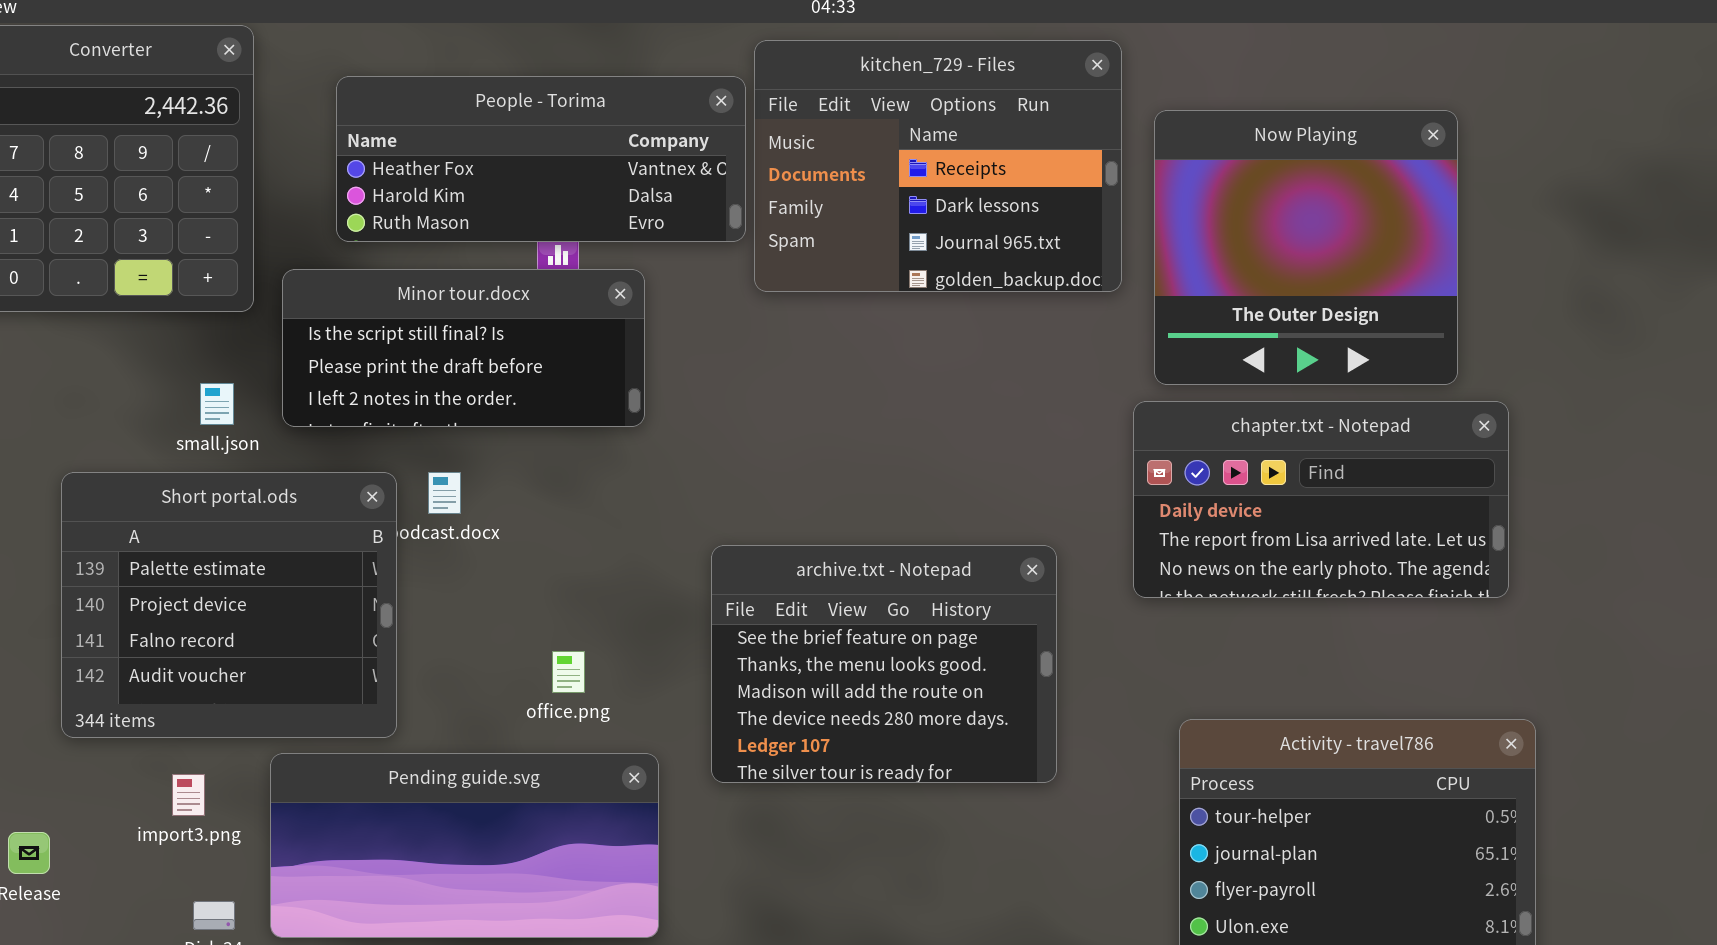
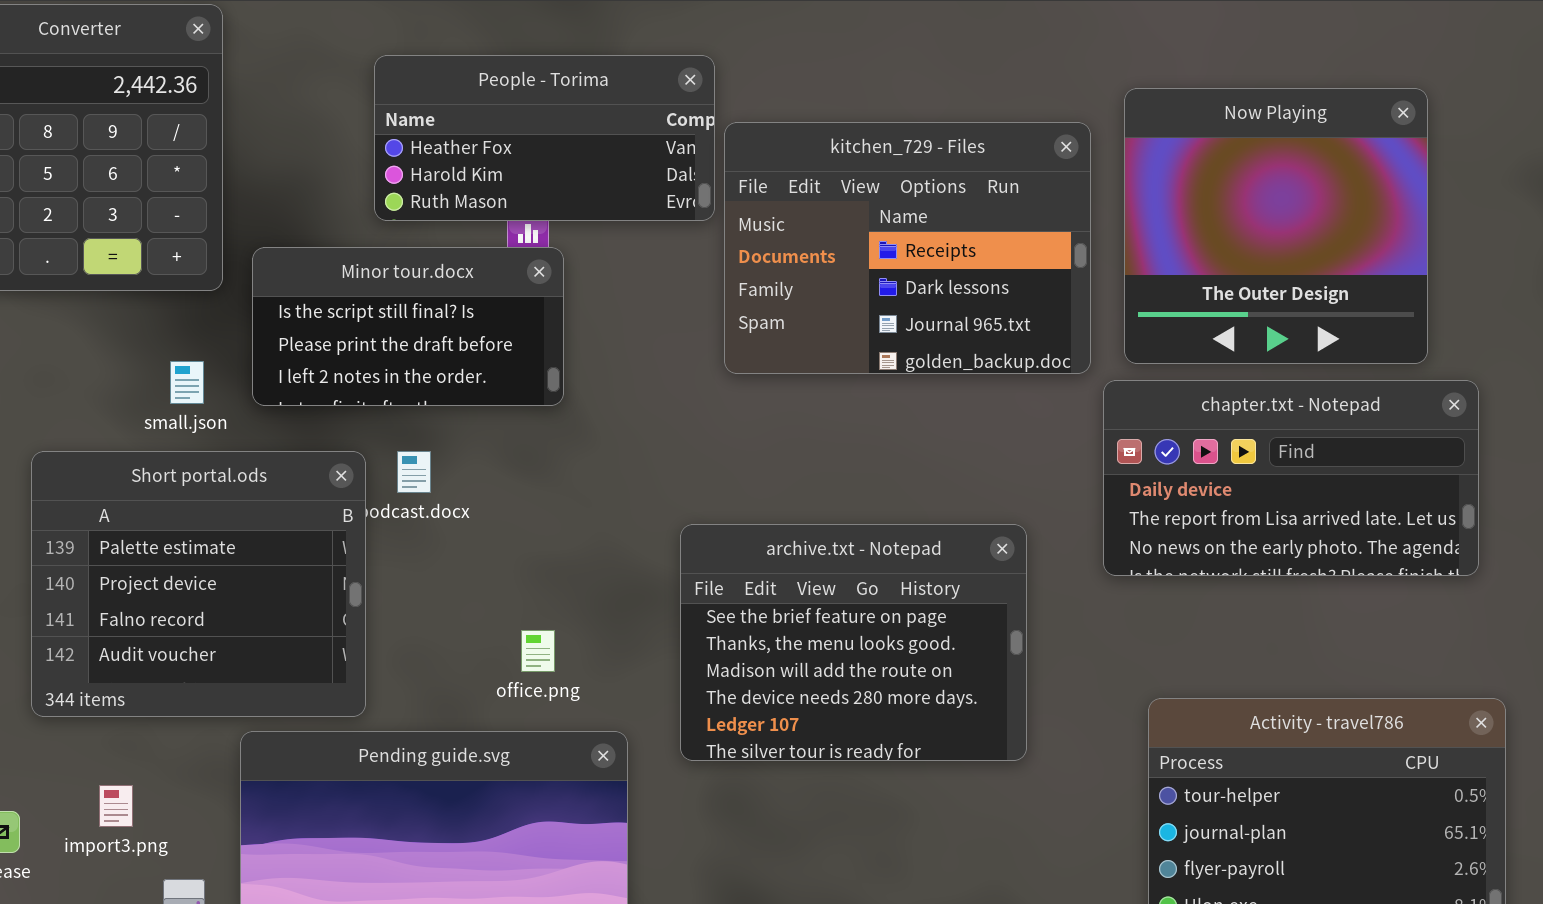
kitchen_729 - Files: [754,40,1122,292] -> [724,122,1091,374], moved
People - Torima: [336,76,746,242] -> [374,55,715,221], resized
Minor tour.docx: [282,269,645,427] -> [252,247,564,406], resized
import3.png: [172,774,205,816] -> [99,785,133,827], moved

